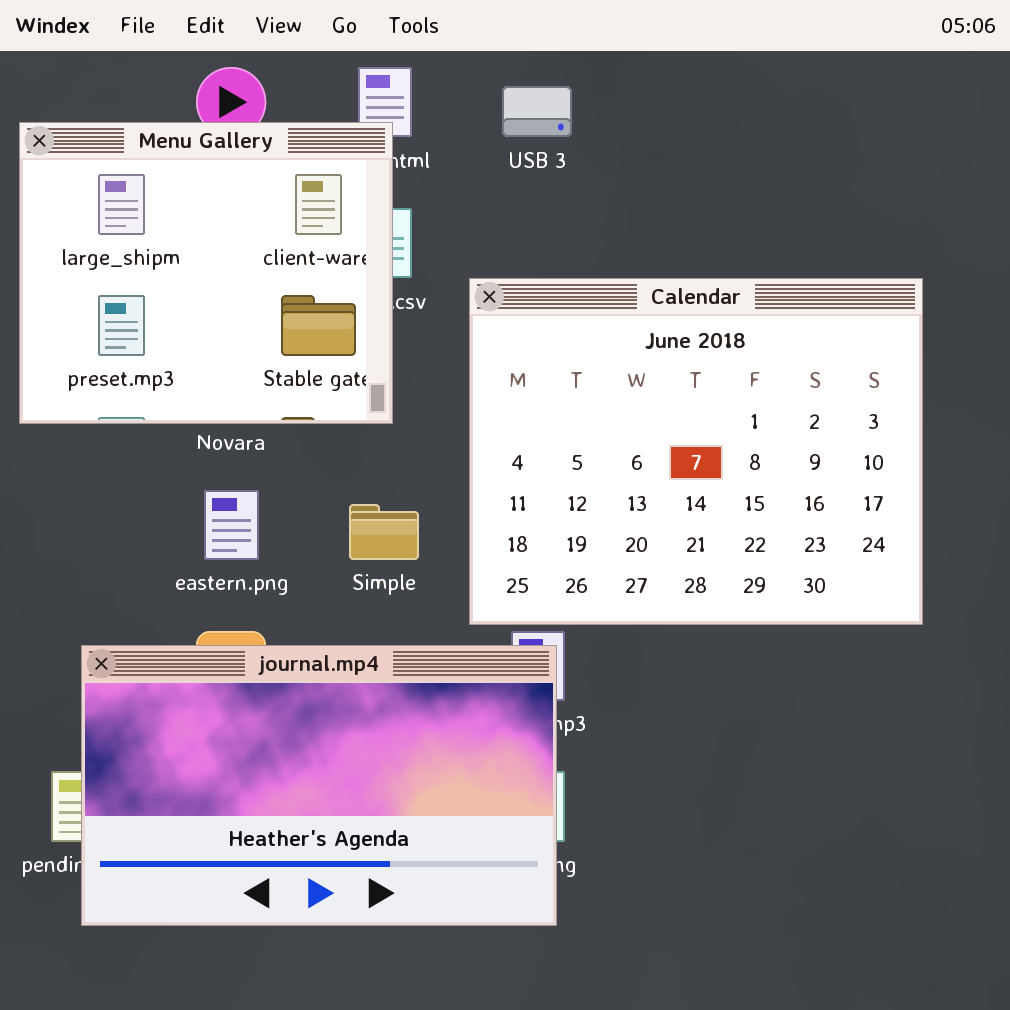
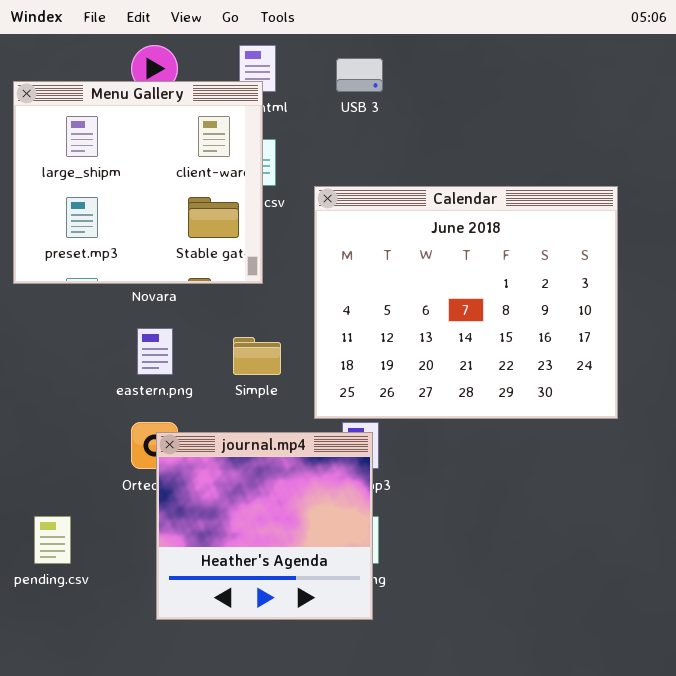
journal.mp4: [81,645,557,926] -> [156,432,373,620], resized

